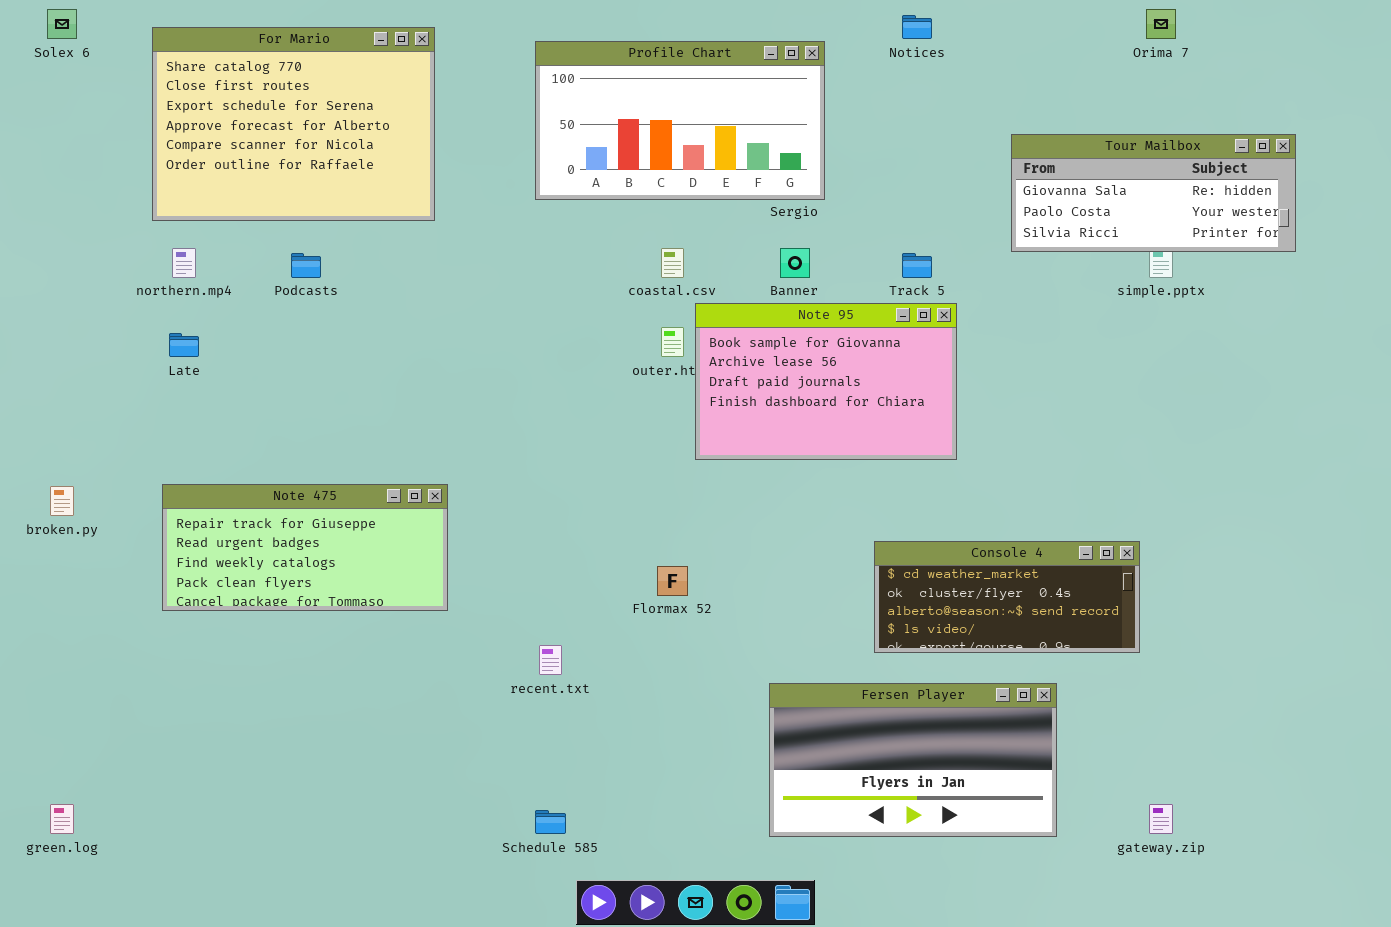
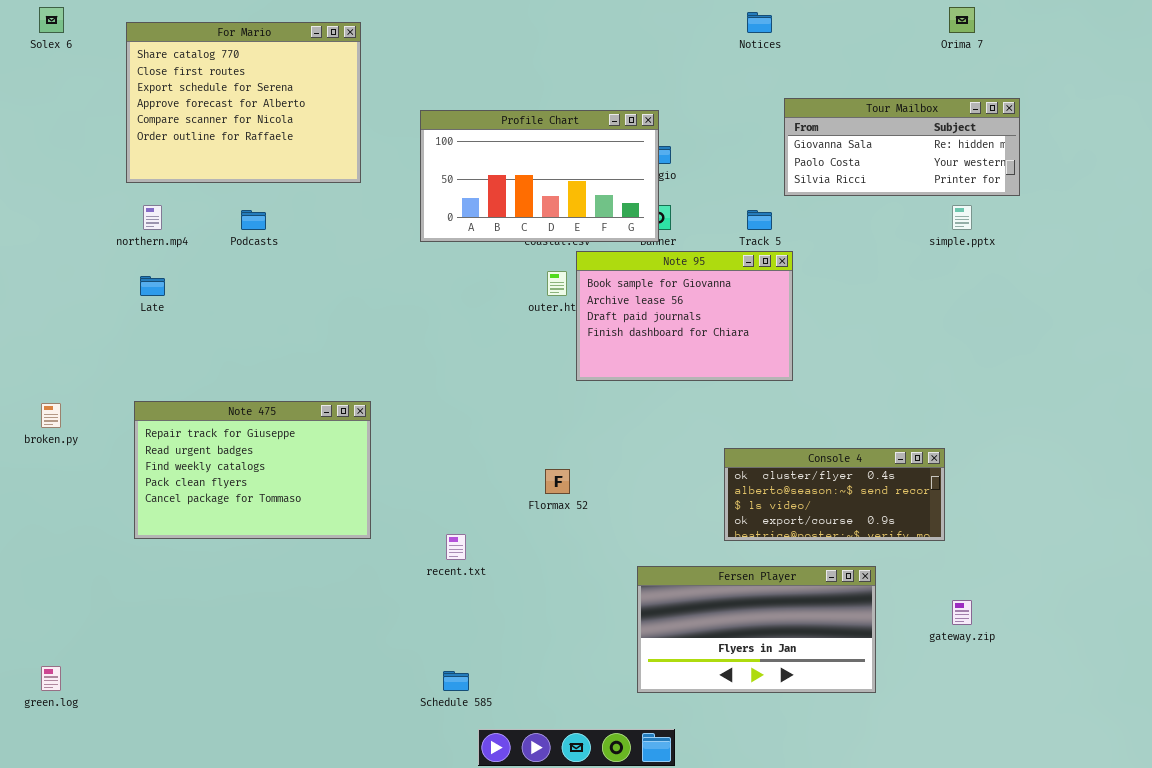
Profile Chart: [535,41,825,200] -> [420,110,659,242], moved
Tour Mailbox: [1011,134,1296,252] -> [784,98,1020,196], moved
Note 475: [162,484,448,611] -> [134,401,371,539], resized
Console 4: [874,541,1140,653] -> [724,448,945,541], scrolled down 1 row
gateway.zip: [1149,804,1173,834] -> [952,600,972,625], moved

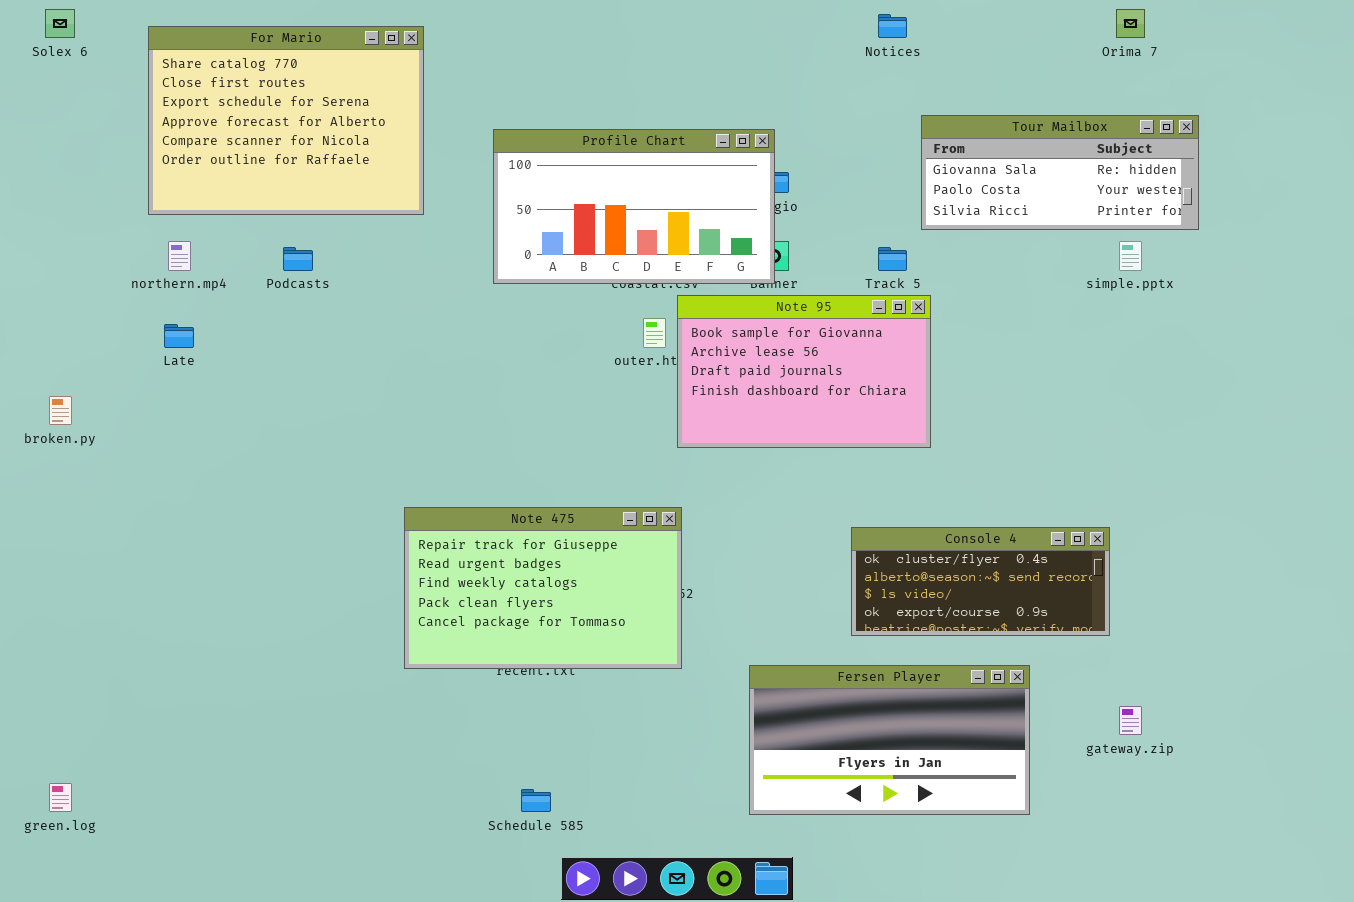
Note 475: [134,401,371,539] -> [404,507,682,669], moved
broken.py: [41,403,61,428] -> [49,396,72,425], moved

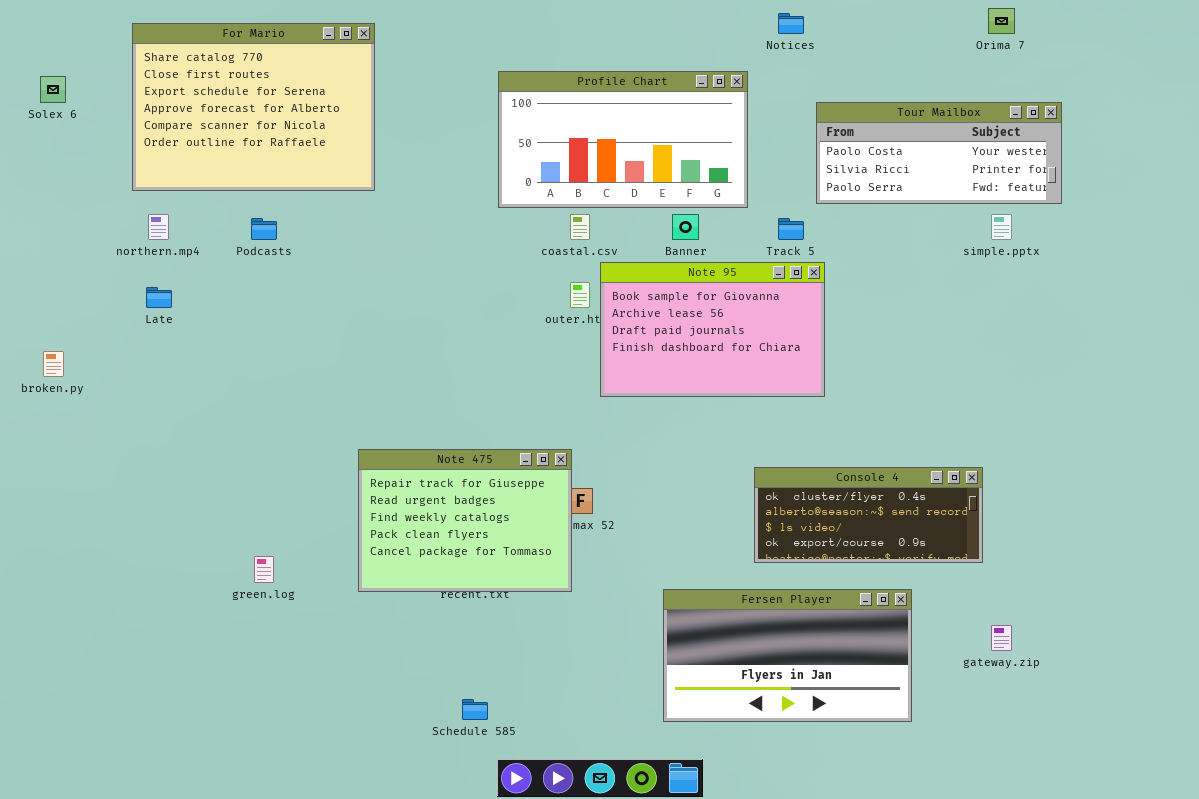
Solex 6: [45,9,75,38] -> [40,76,66,103], moved
Tour Mailbox: [921,115,1199,230] -> [816,102,1062,204], scrolled down 1 row
Profile Chart: [493,129,775,284] -> [498,71,748,208], moved
Note 475: [404,507,682,669] -> [358,449,572,592], resized
green.log: [49,783,72,812] -> [254,556,274,583], moved

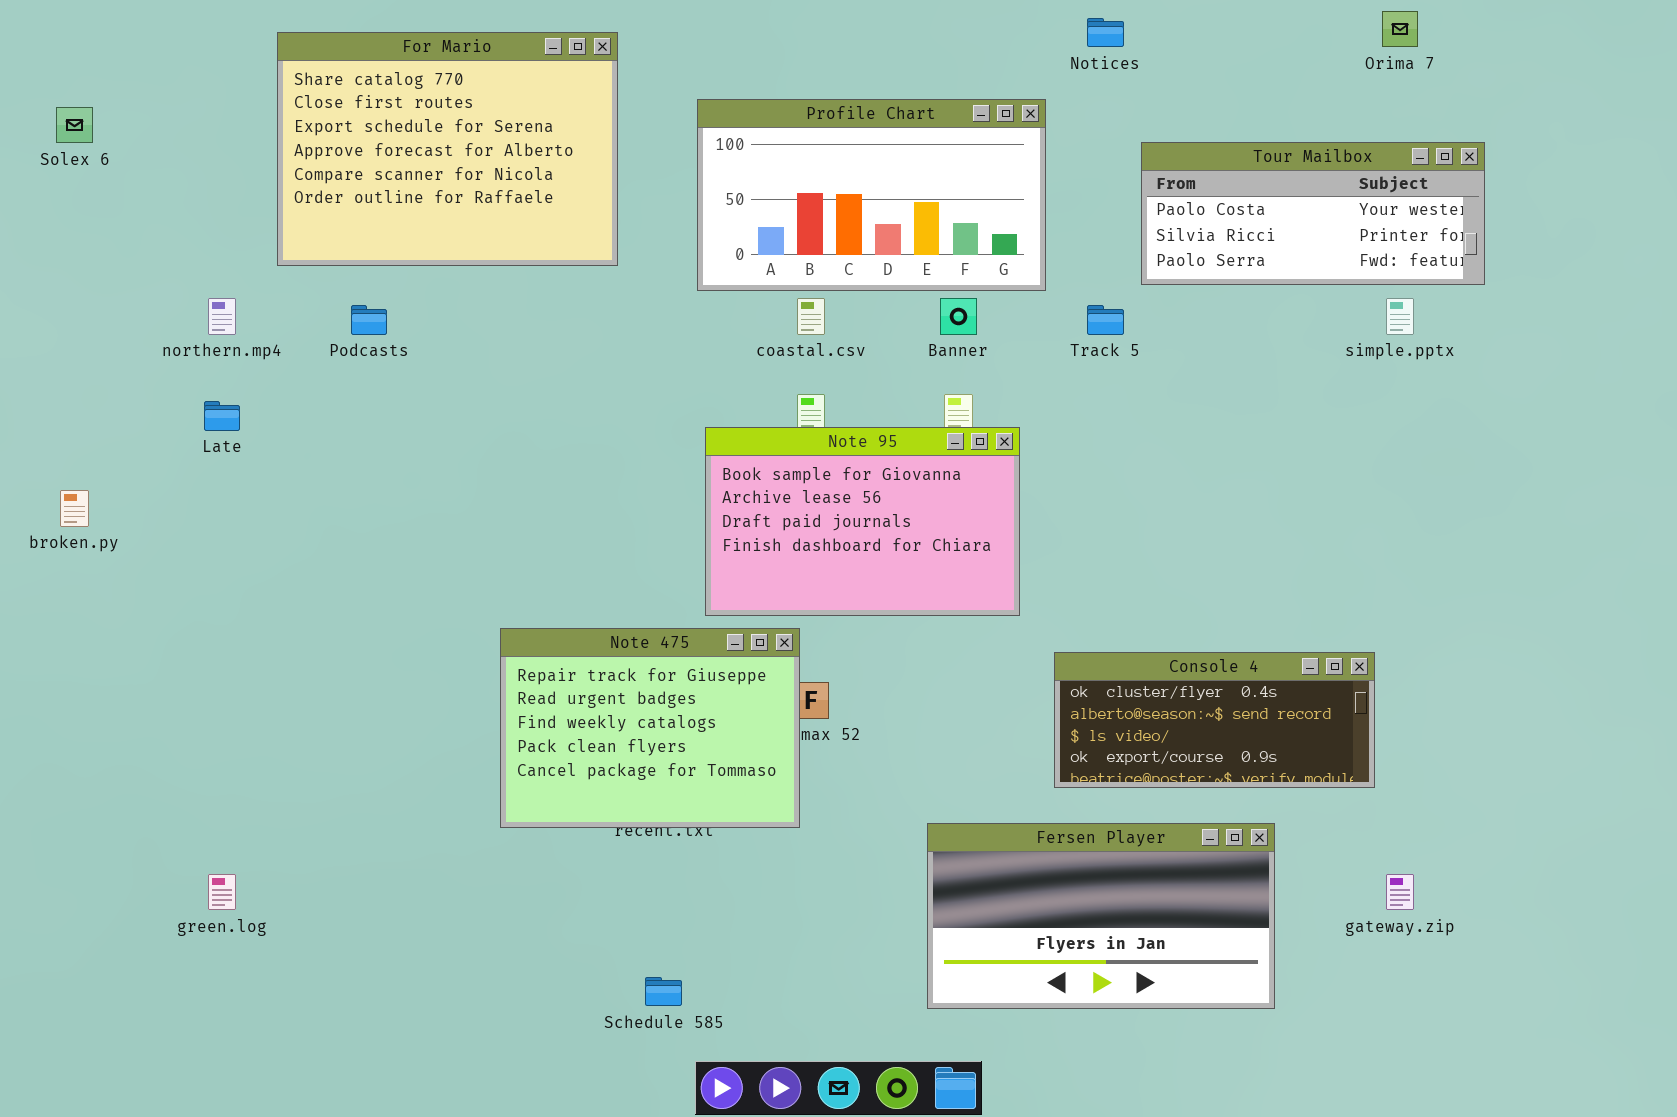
For Mario: [132,23,375,191] -> [277,32,618,266], moved
Note 95: [600,262,825,397] -> [705,427,1020,616], moved
green.log: [254,556,274,583] -> [208,874,236,910], moved

